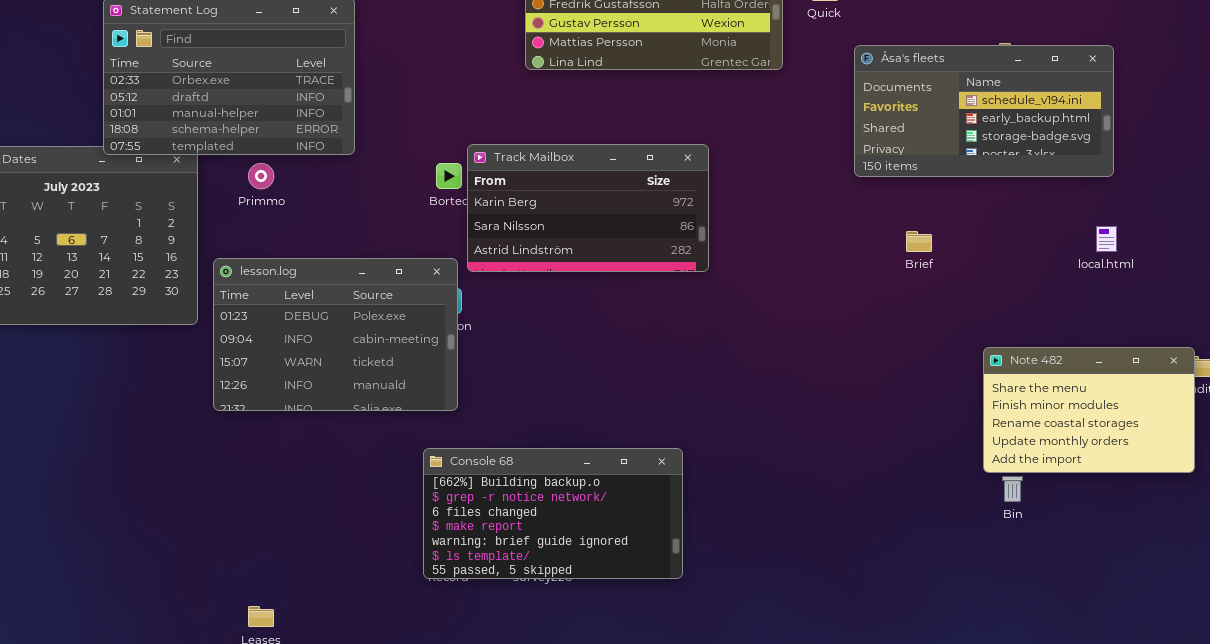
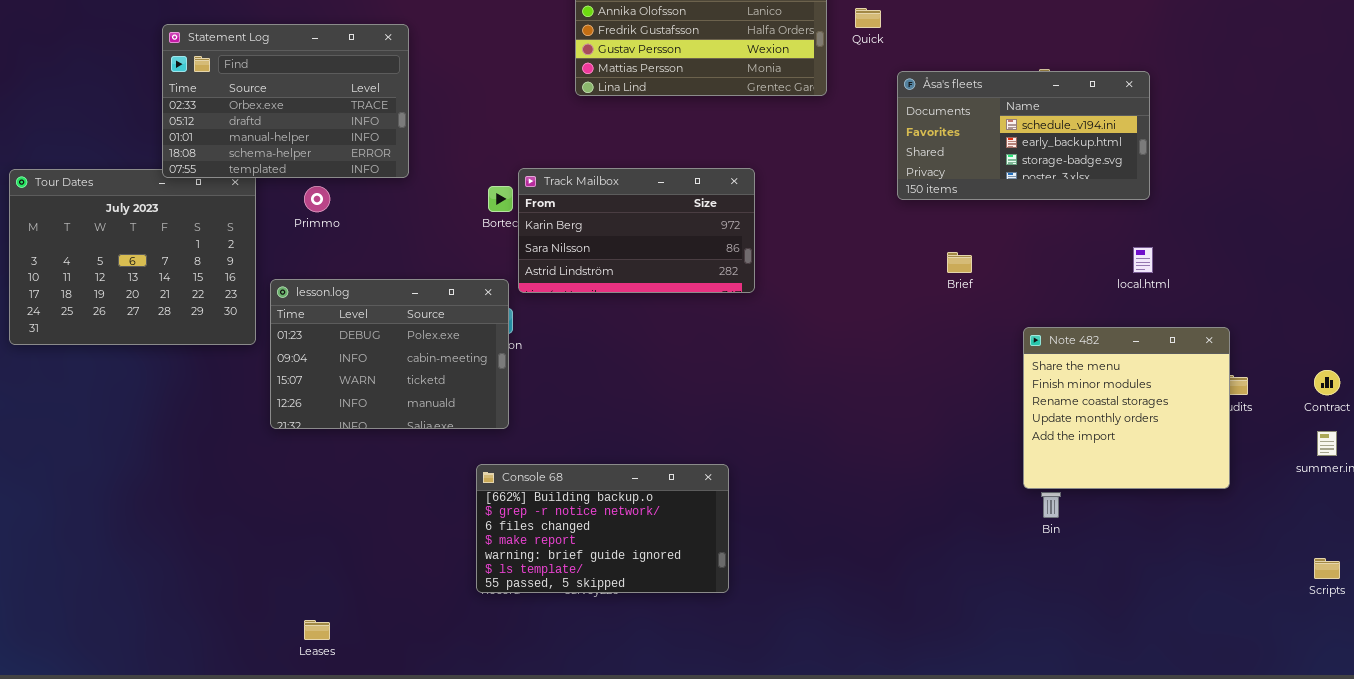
Note 482: [983,347,1195,473] -> [1023,327,1230,489], resized

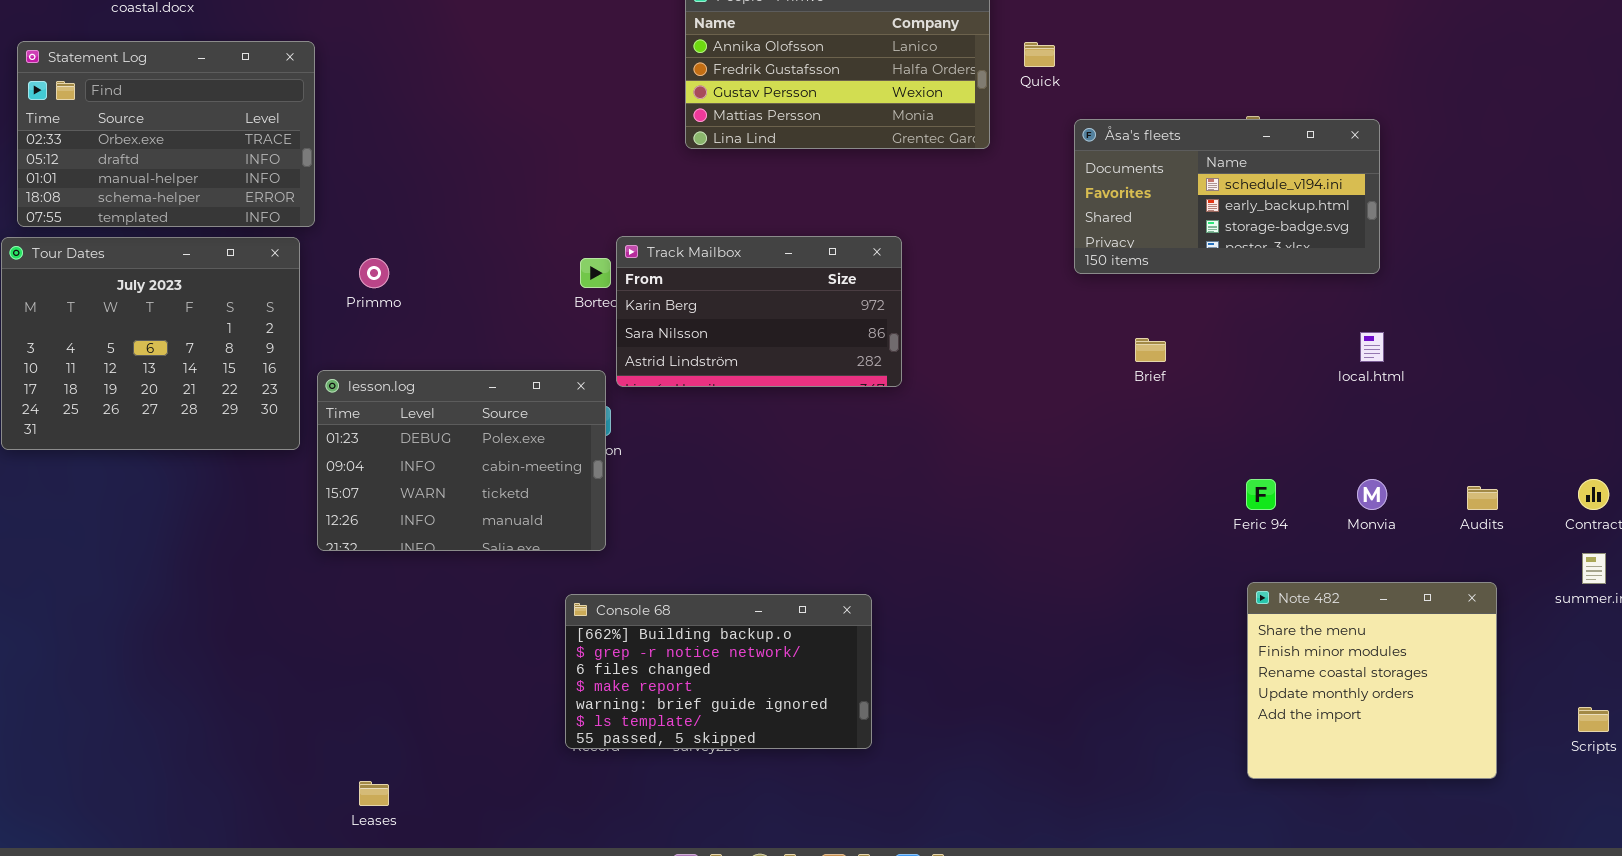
Statement Log: [162,24,409,178] -> [17,41,315,227], moved
Note 482: [1023,327,1230,489] -> [1247,582,1497,779], moved

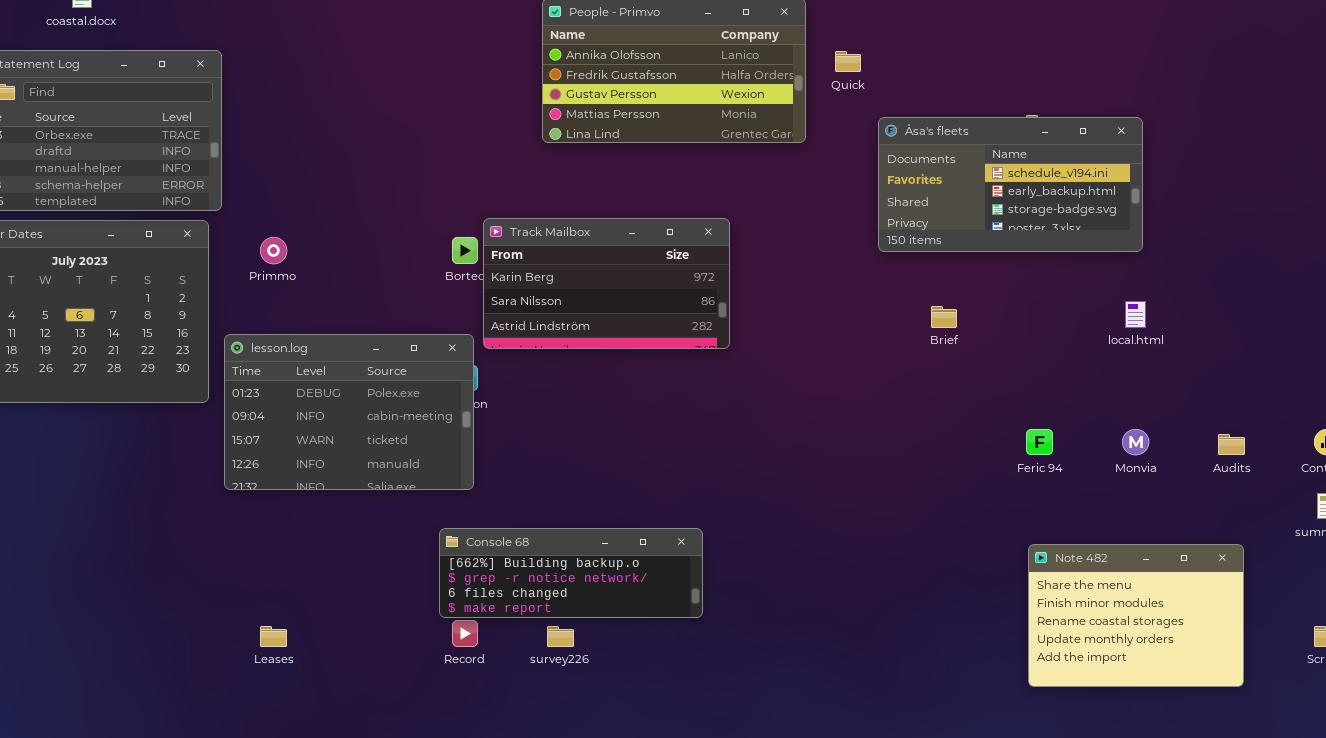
Note 482: [1247,582,1497,779] -> [1028,544,1244,687], resized
Console 68: [565,594,872,749] -> [439,528,703,618], resized
Leases: [359,781,389,806] -> [260,626,287,647], moved

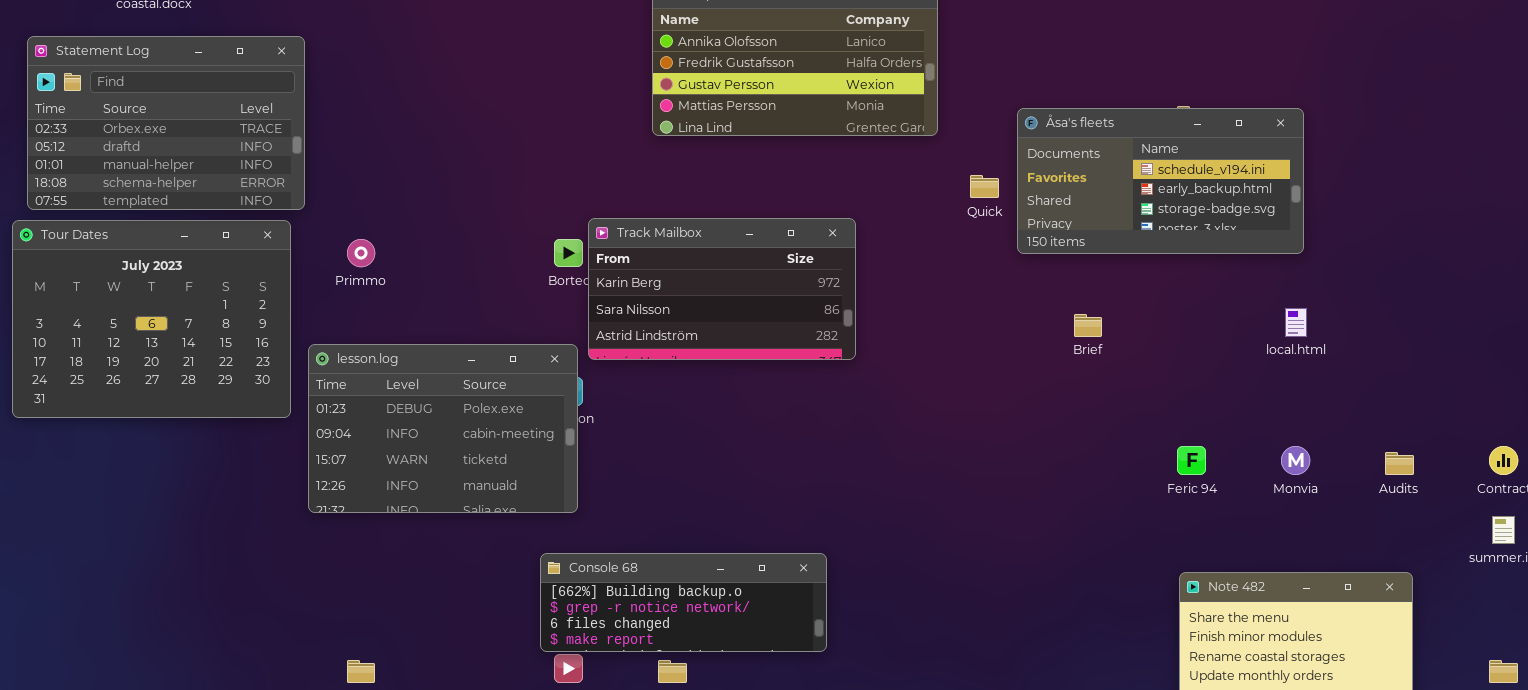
Quick: [835,51,861,72] -> [970,175,999,198], moved

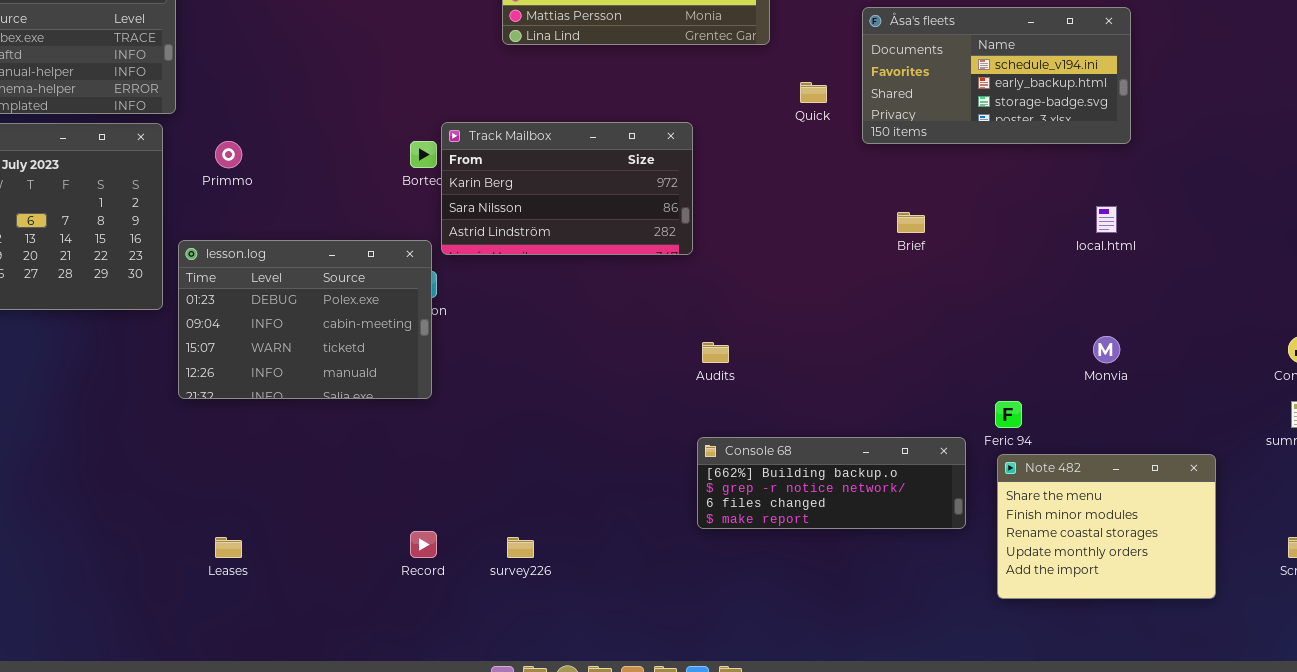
Åsa's fleets: [1017,108,1304,254] -> [862,7,1131,144], moved
Feric 94: [1177,446,1206,475] -> [995,401,1022,428], moved
Audits: [1385,452,1414,475] -> [702,342,729,363], moved
Console 68: [540,553,827,652] -> [697,437,966,529], moved

